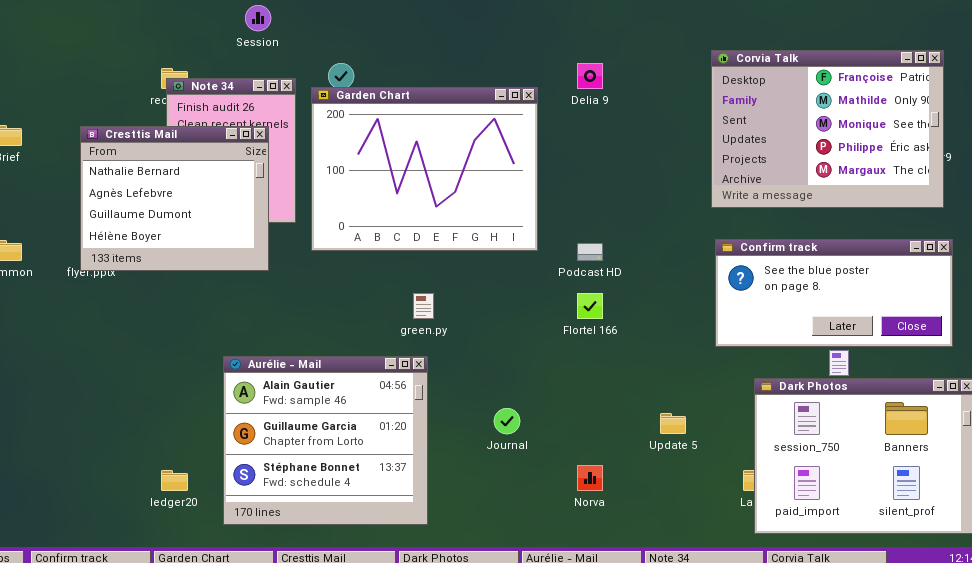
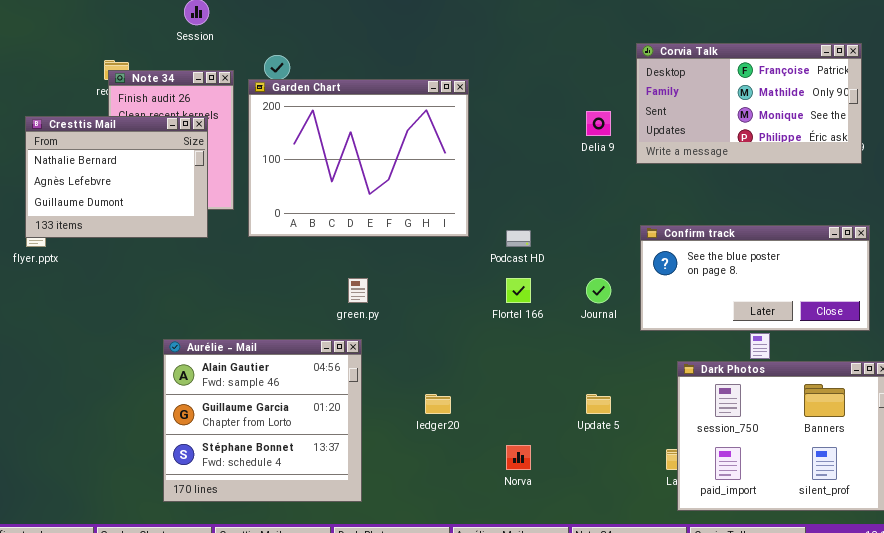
Corvia Talk: [711,50,944,208] -> [636,43,862,164], resized
Delia 9: [577,63,603,89] -> [586,111,611,136], moved
Cresttis Mail: [80,126,269,271] -> [25,116,208,238], resized
Journal: [494,408,520,434] -> [586,278,611,303], moved
ledger20: [161,470,188,491] -> [425,394,451,414], moved

